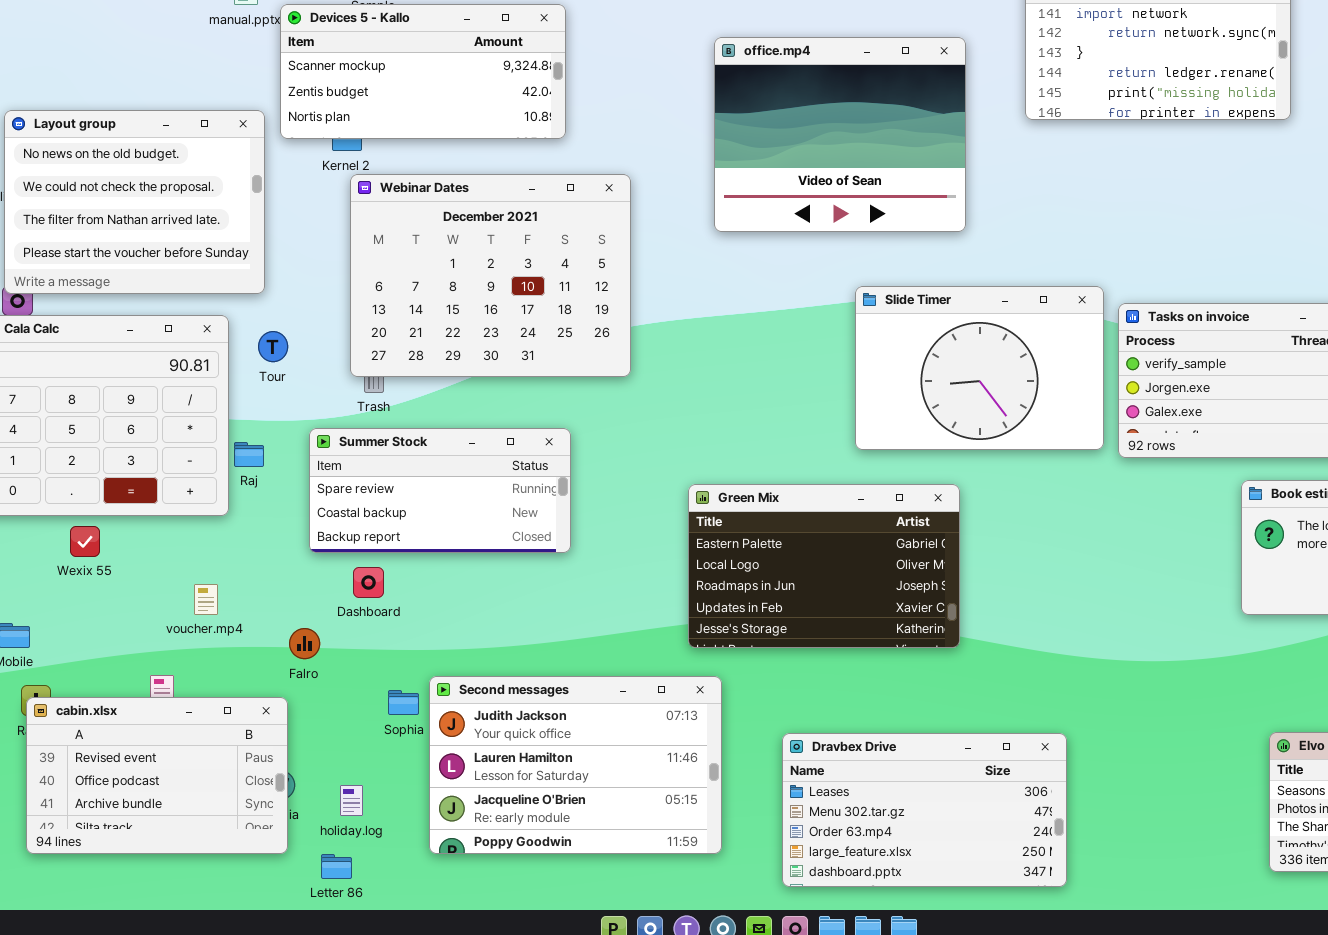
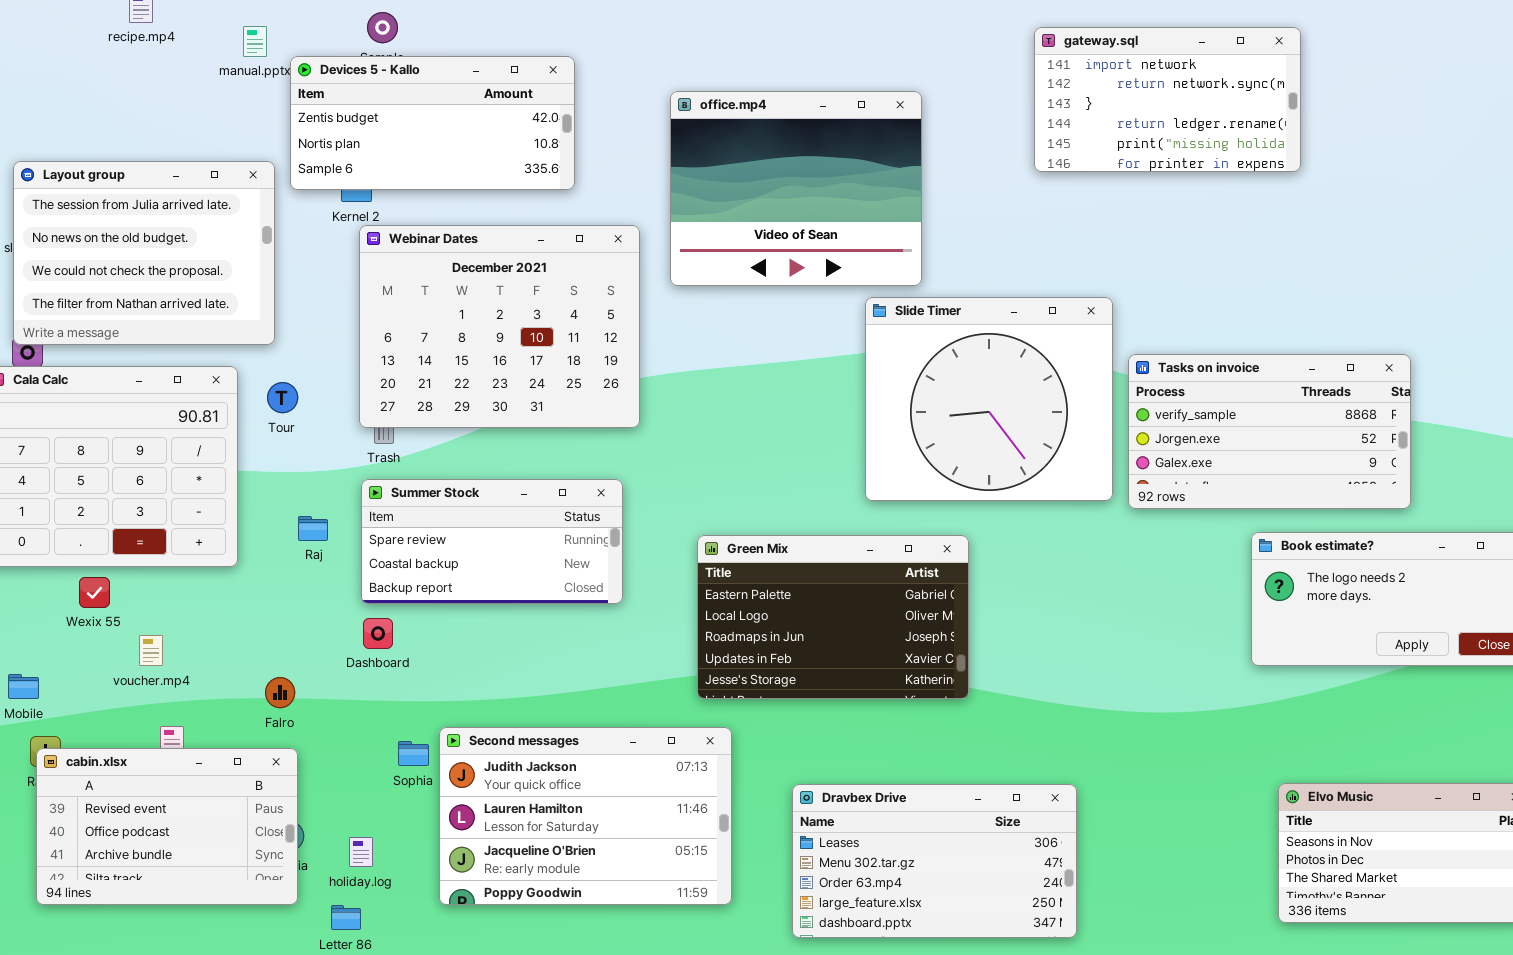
Devices 5 - Kallo: [280,4,566,139] -> [290,56,575,190], scrolled down 1 row
office.mp4: [714,37,966,232] -> [670,91,922,286], moved
Layout group: [4,110,265,294] -> [13,161,275,345], scrolled up 1 row
Slide Timer: [855,286,1104,450] -> [865,297,1113,501], resized
Summer Stock: [309,428,571,553] -> [361,479,623,604], moved
Raj: [234,442,264,467] -> [298,516,328,541], moved
voucher.mp4: [194,584,218,615] -> [139,635,163,666], moved
Falro: [289,628,320,659] -> [265,677,295,708], moved

